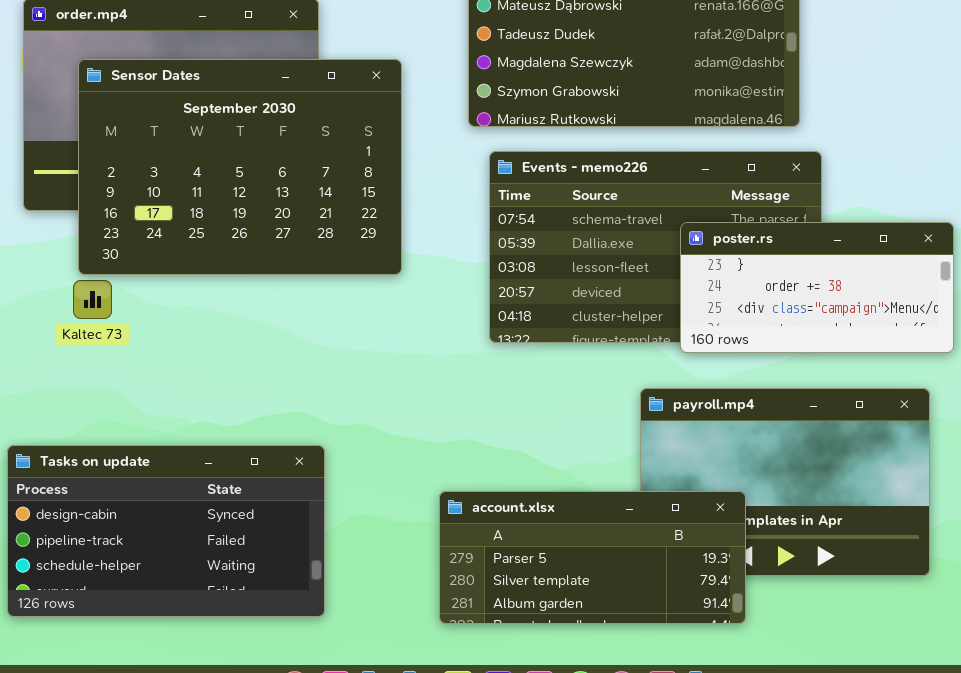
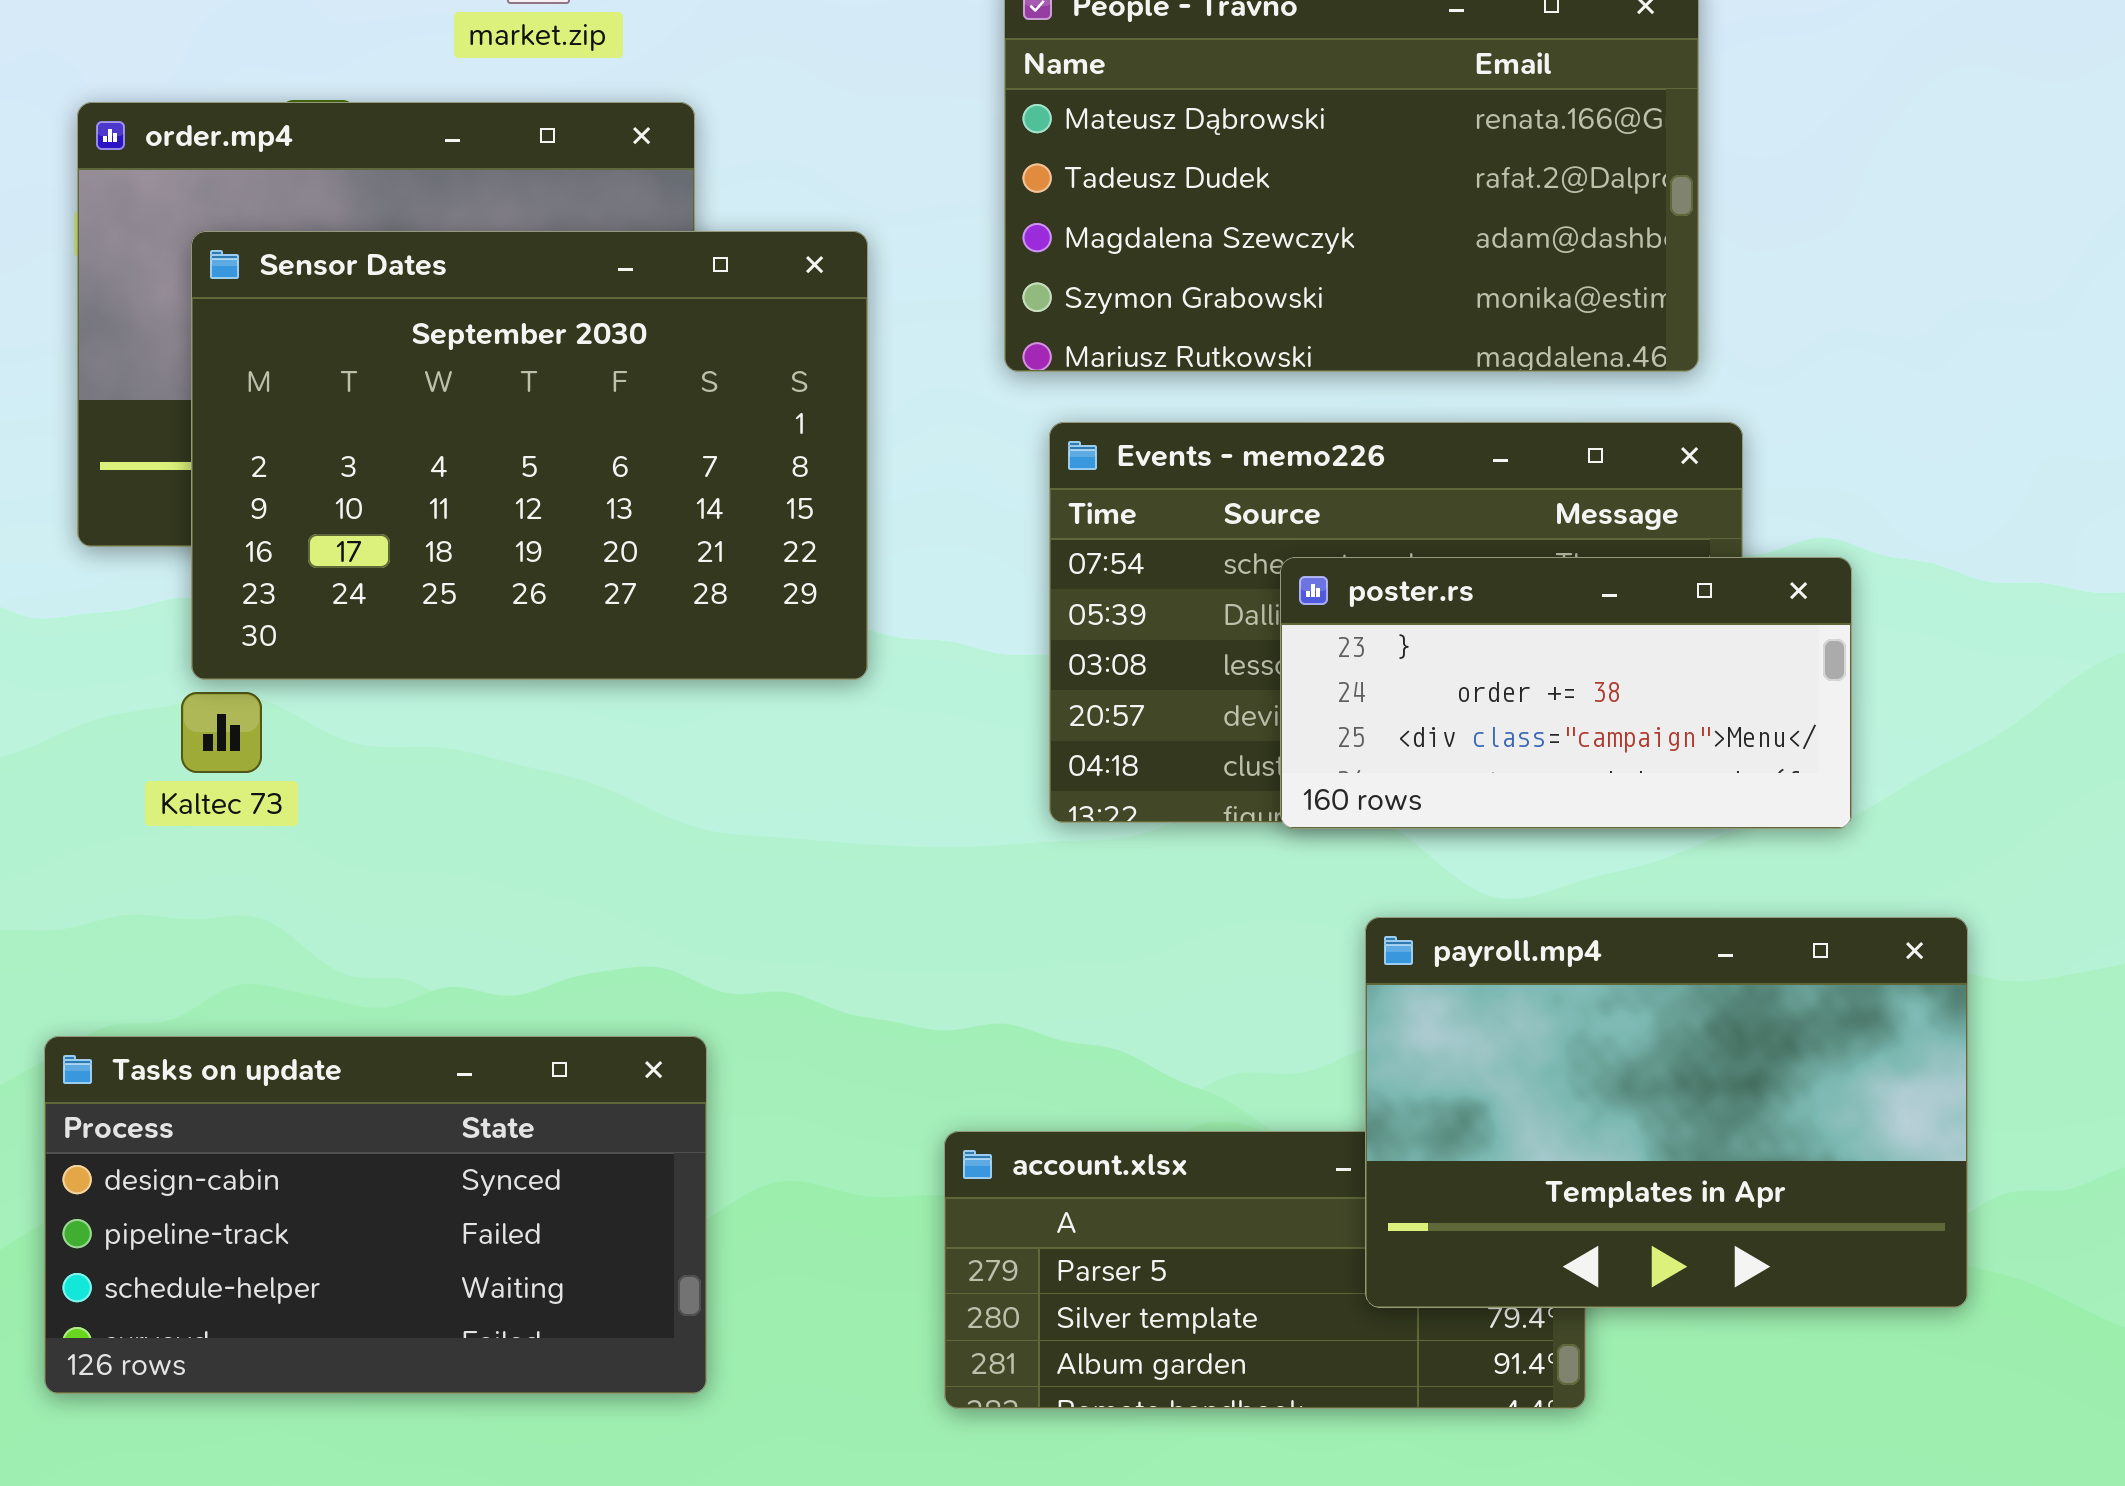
poster.rs: [680,222,954,353] -> [1280,557,1852,829], moved
payroll.mp4: [640,388,930,576] -> [1365,917,1968,1308], raised

